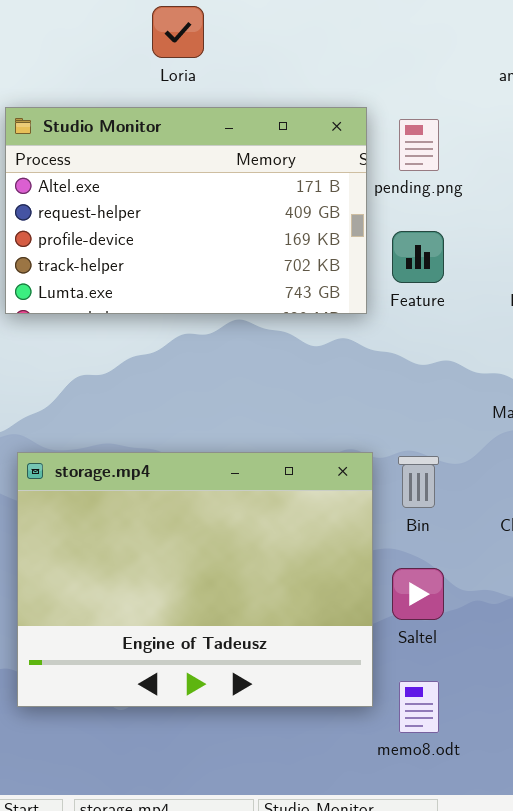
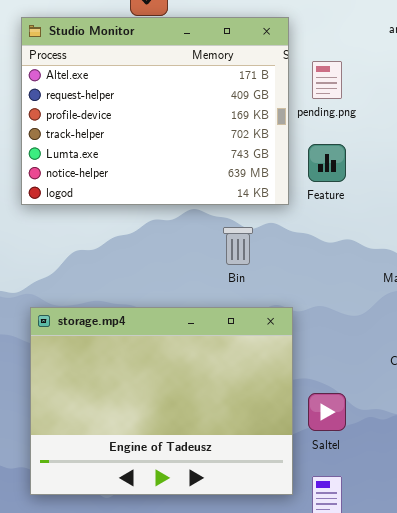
Studio Monitor: [5,107,367,314] -> [21,17,289,205], resized
Bin: [398,456,439,508] -> [223,227,253,265], moved

